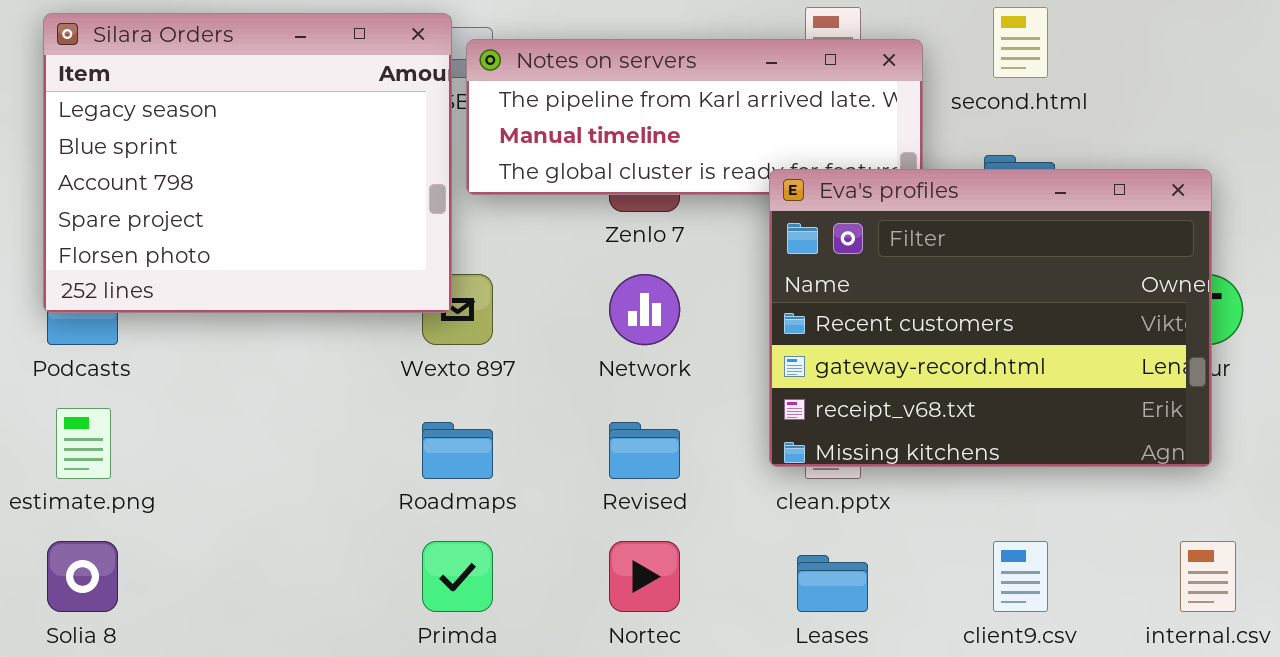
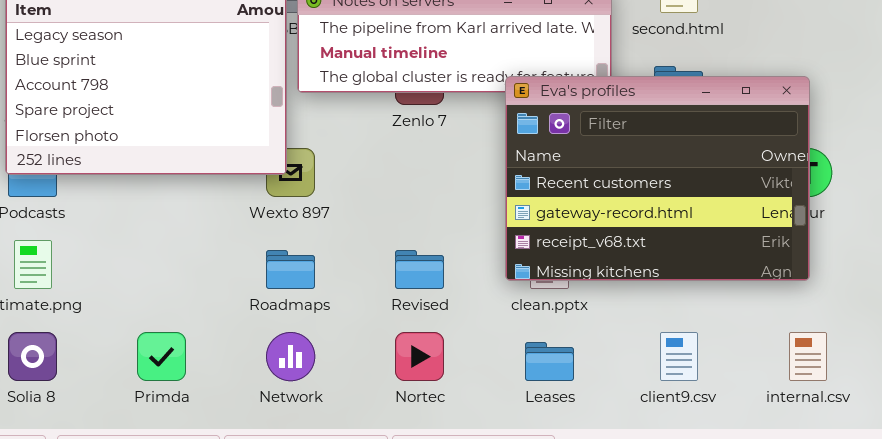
Network: [609,274,680,345] -> [266,332,315,381], moved
Primda: [422,541,493,612] -> [137,332,186,381], moved

